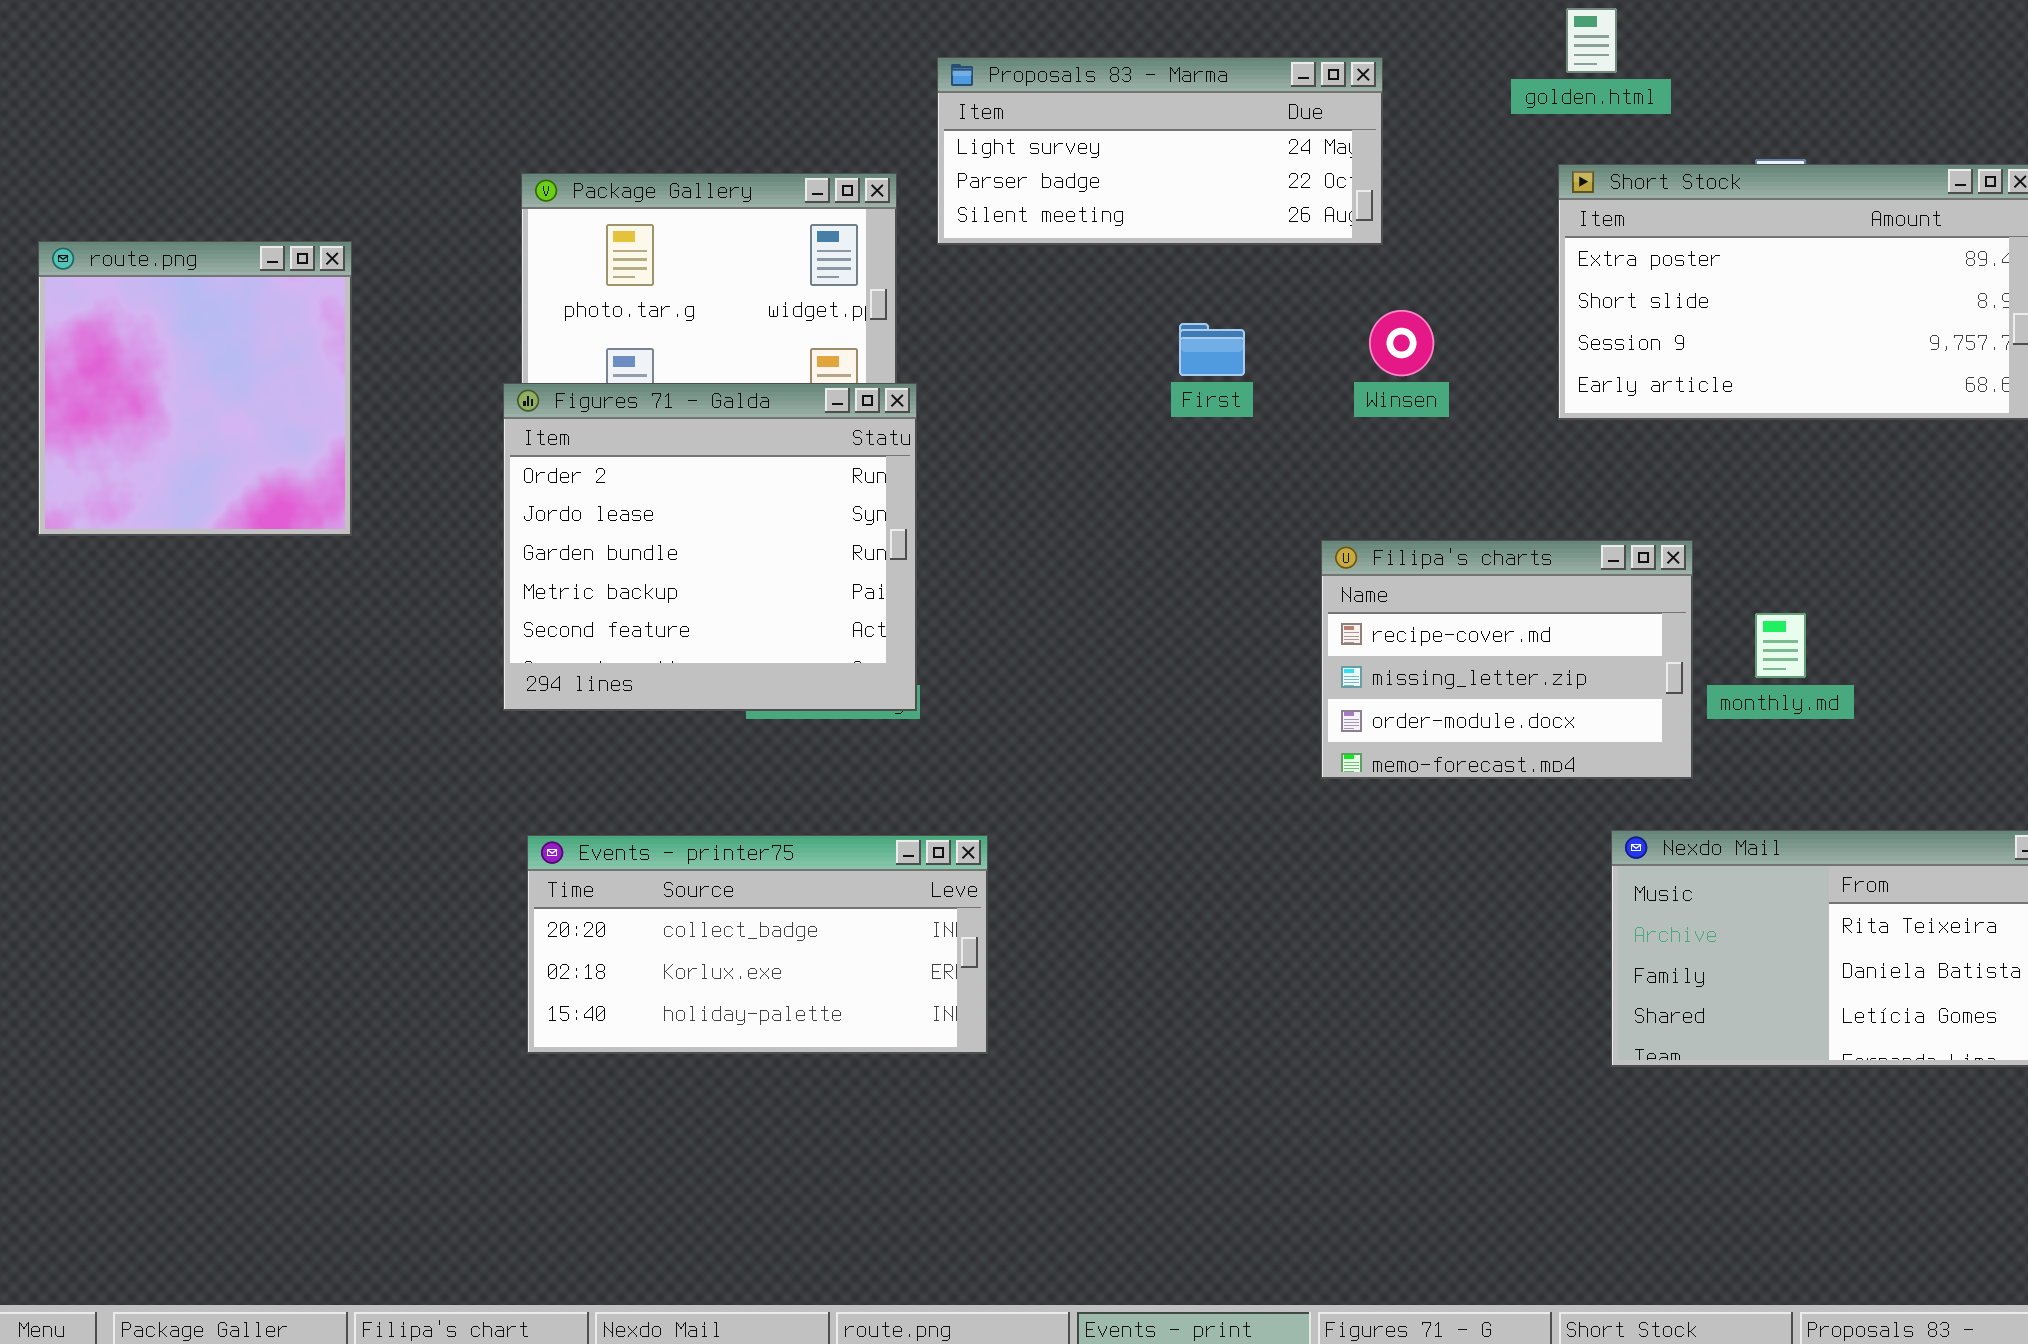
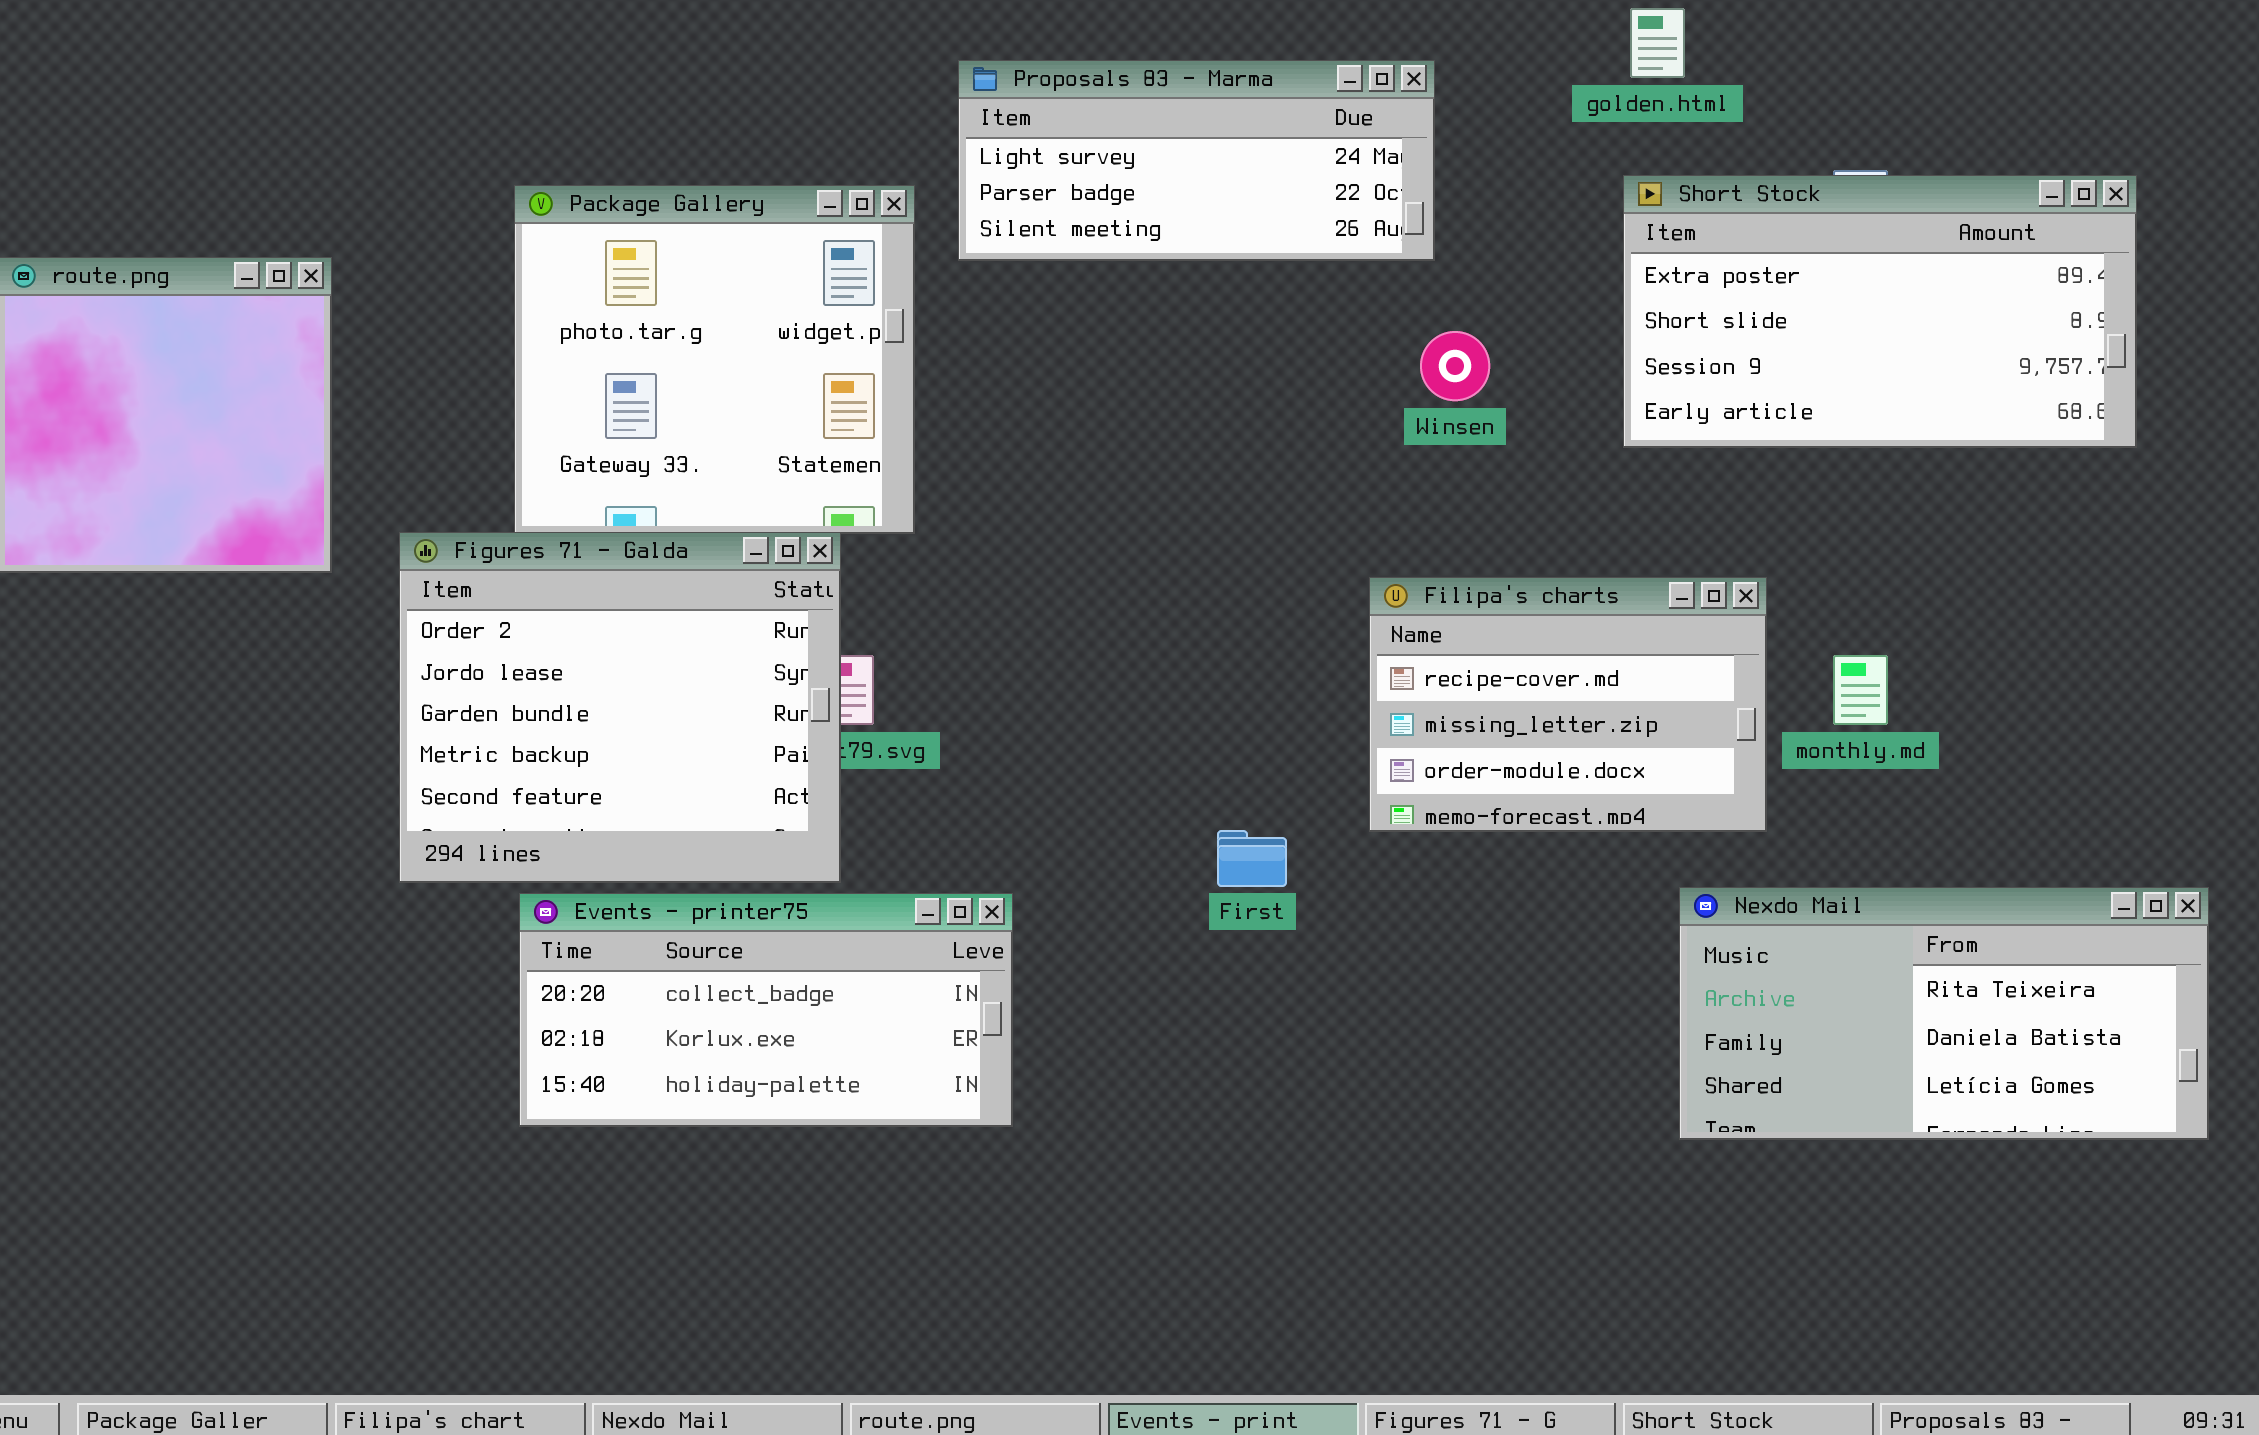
First: [1179,323,1245,376] -> [1217,830,1287,887], moved
Figures 71 - Galda: [503,383,917,711] -> [399,532,841,883], moved

